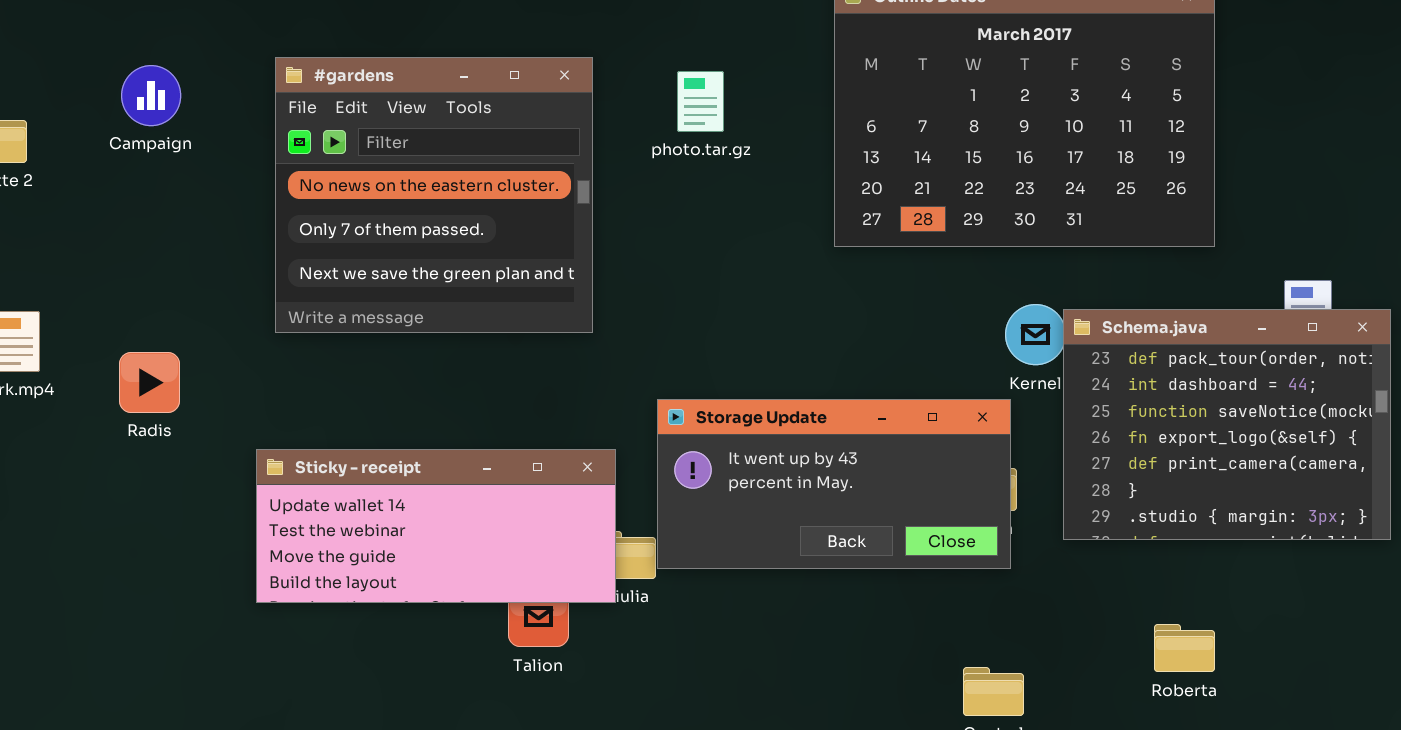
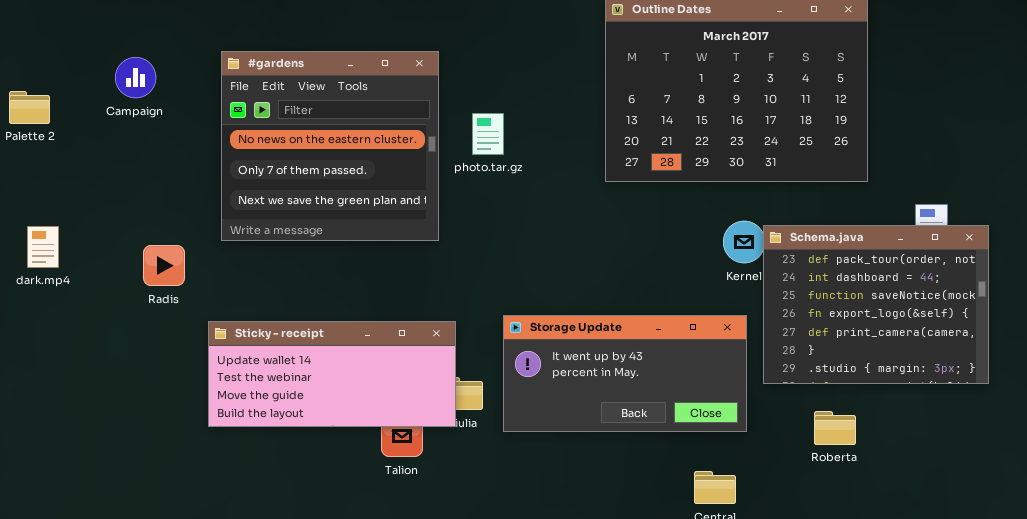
photo.tar.gz: [677,71,724,132] -> [472,113,504,155], moved
Radis: [119,352,180,413] -> [143,245,185,286], moved
Storage Update: [657,399,1011,569] -> [503,315,747,432], moved
Roberta: [1154,624,1215,672] -> [814,411,856,445], moved

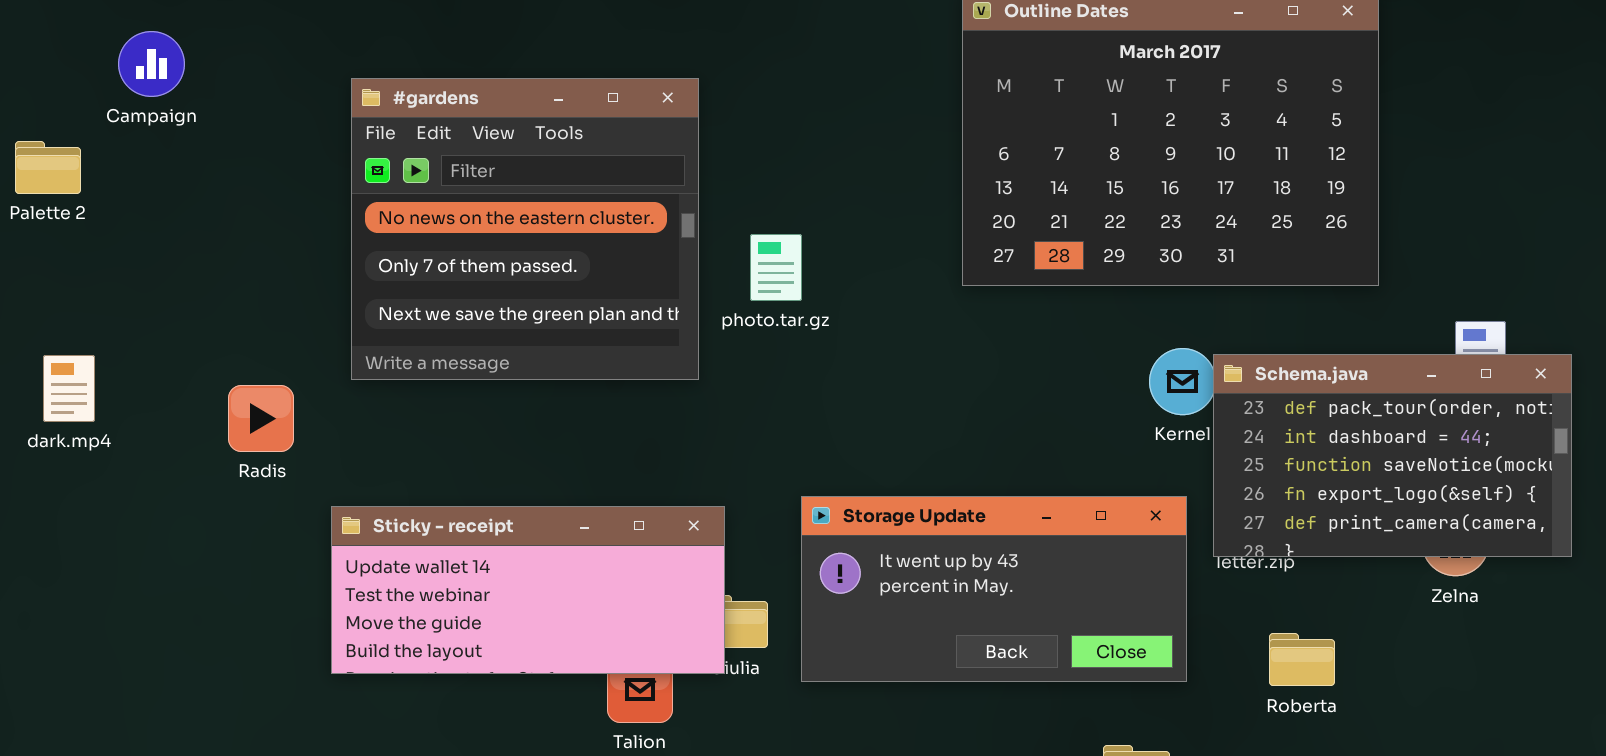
Campaign: [115,57,156,98] -> [118,31,185,97], moved
photo.tar.gz: [472,113,504,155] -> [750,234,802,301], moved
Schema.java: [763,225,989,384] -> [1213,354,1572,557], resized
Roberta: [814,411,856,445] -> [1269,633,1335,686], moved

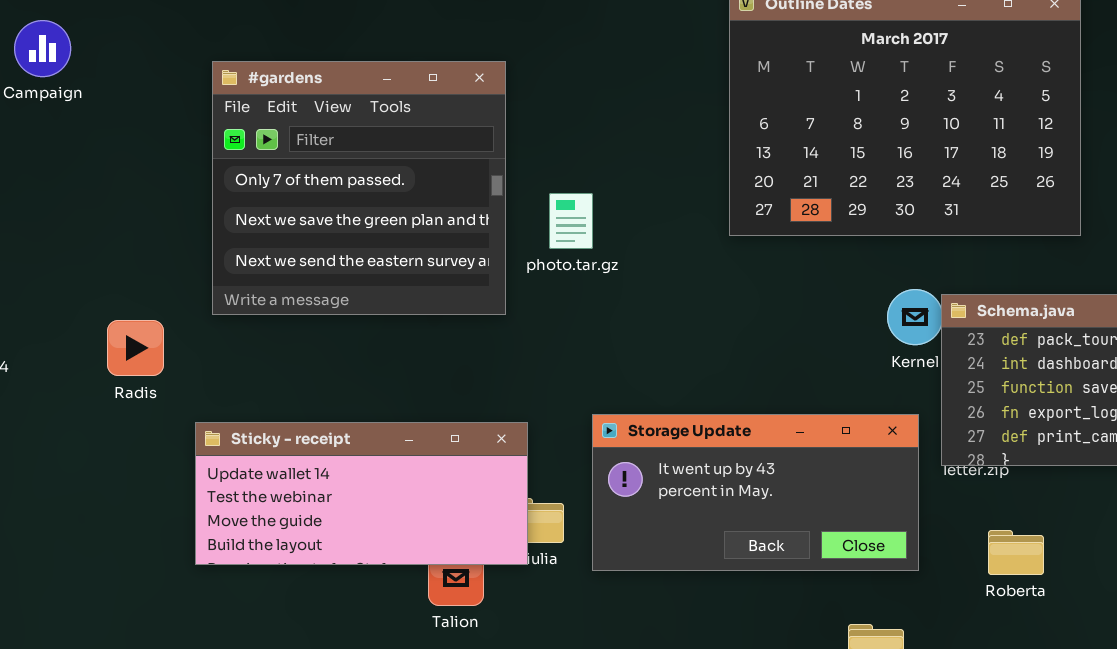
#gardens: [351,78,699,380] -> [212,61,506,315], scrolled down 1 row

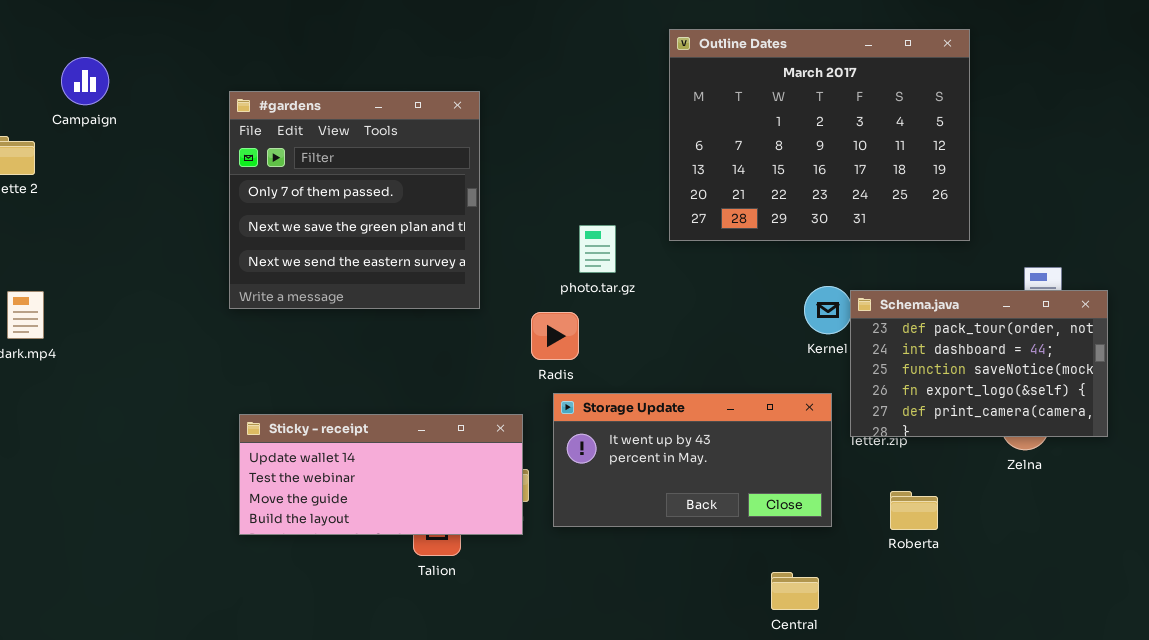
photo.tar.gz: [549,193,593,249] -> [579,225,616,273], moved
Radis: [107,320,164,376] -> [531,312,579,360], moved
Sticky - receipt: [195,422,528,565] -> [239,414,523,535], moved

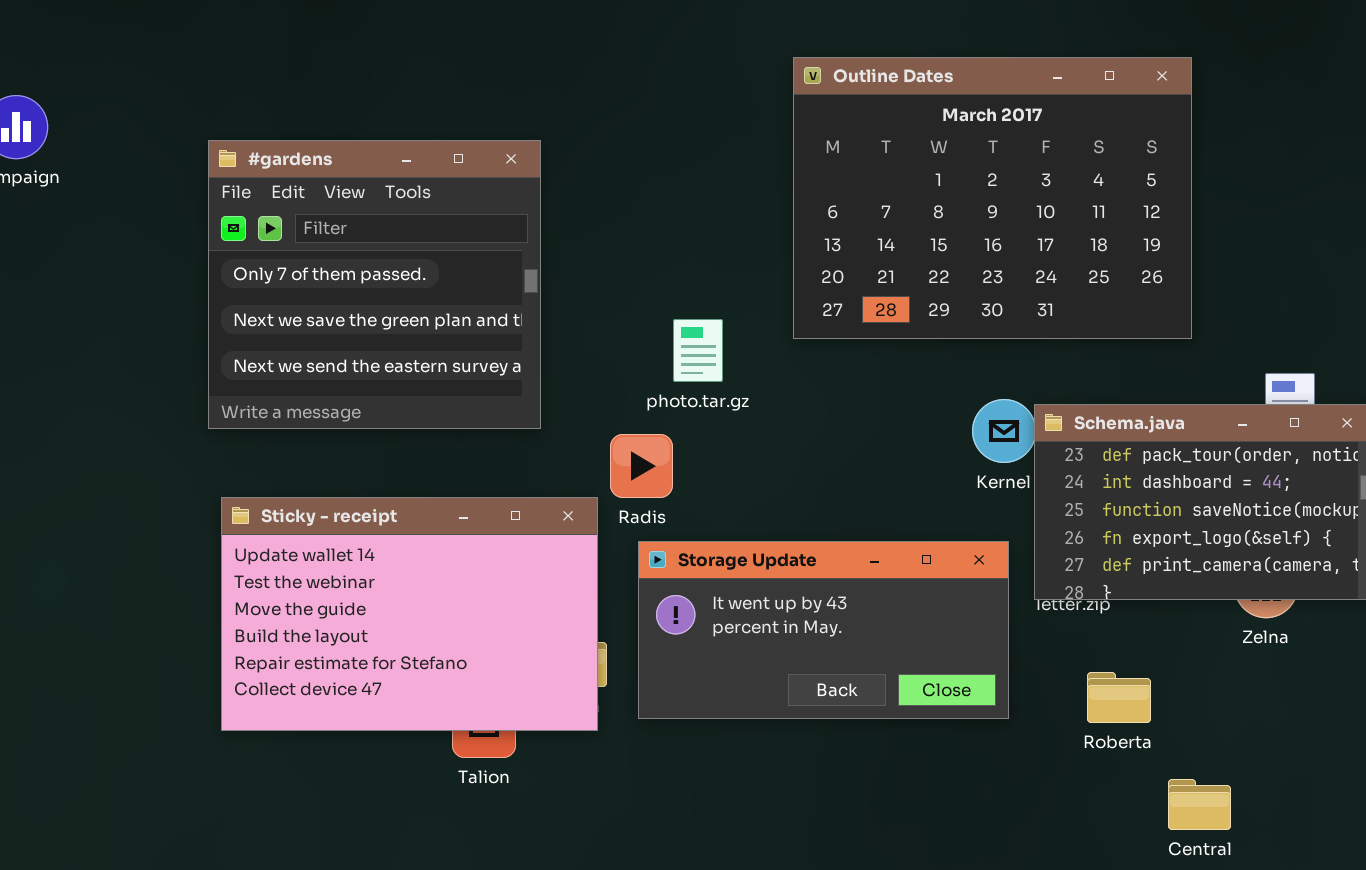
Sticky - receipt: [239,414,523,535] -> [221,497,598,731], resized
Central: [771,572,819,610] -> [1168,779,1231,830], moved

